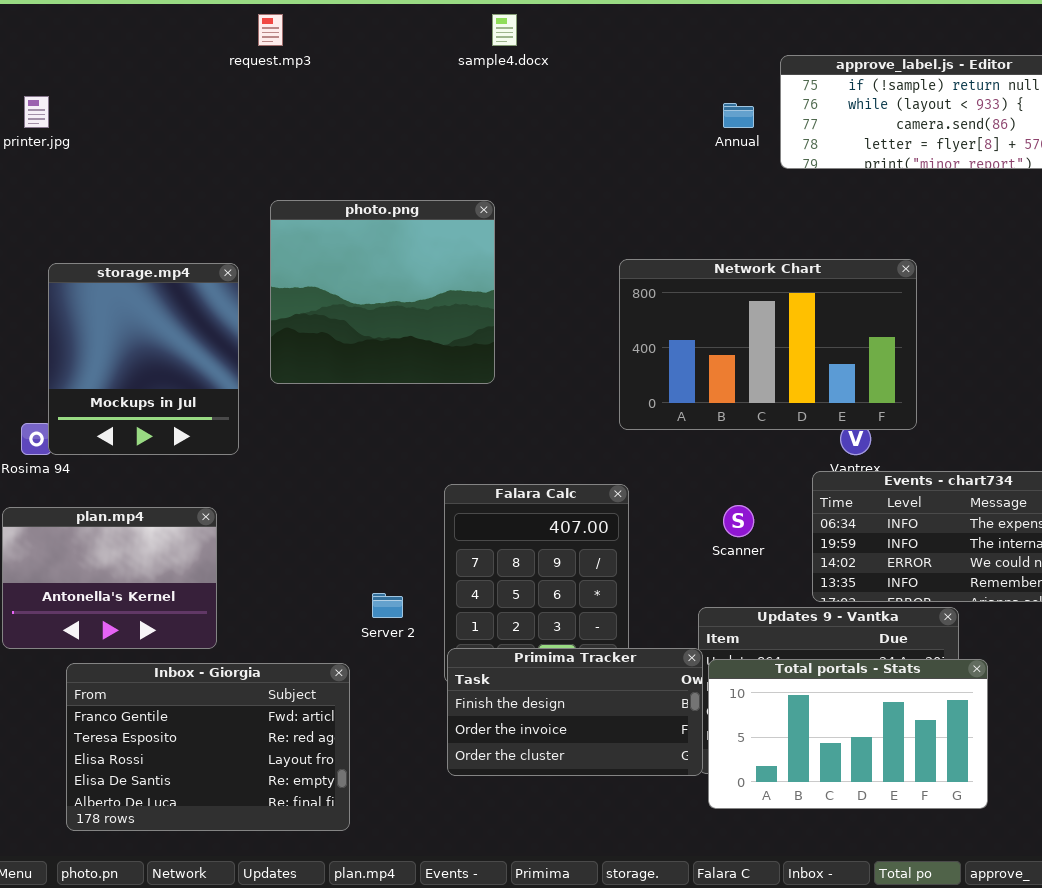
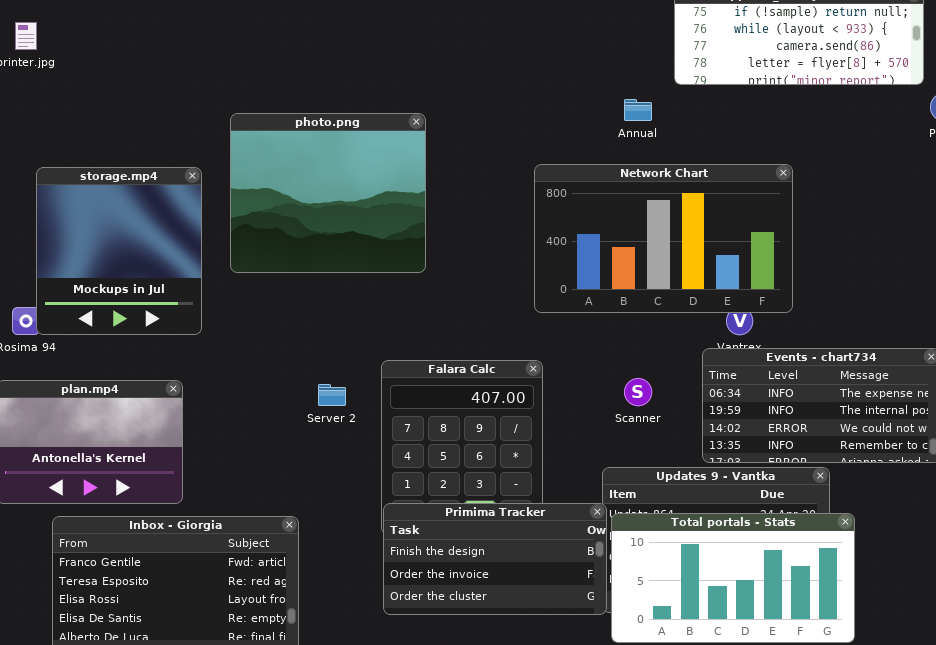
Annual: [723,103,754,128] -> [624,99,652,121], moved
Server 2: [372,593,403,618] -> [318,384,346,406], moved

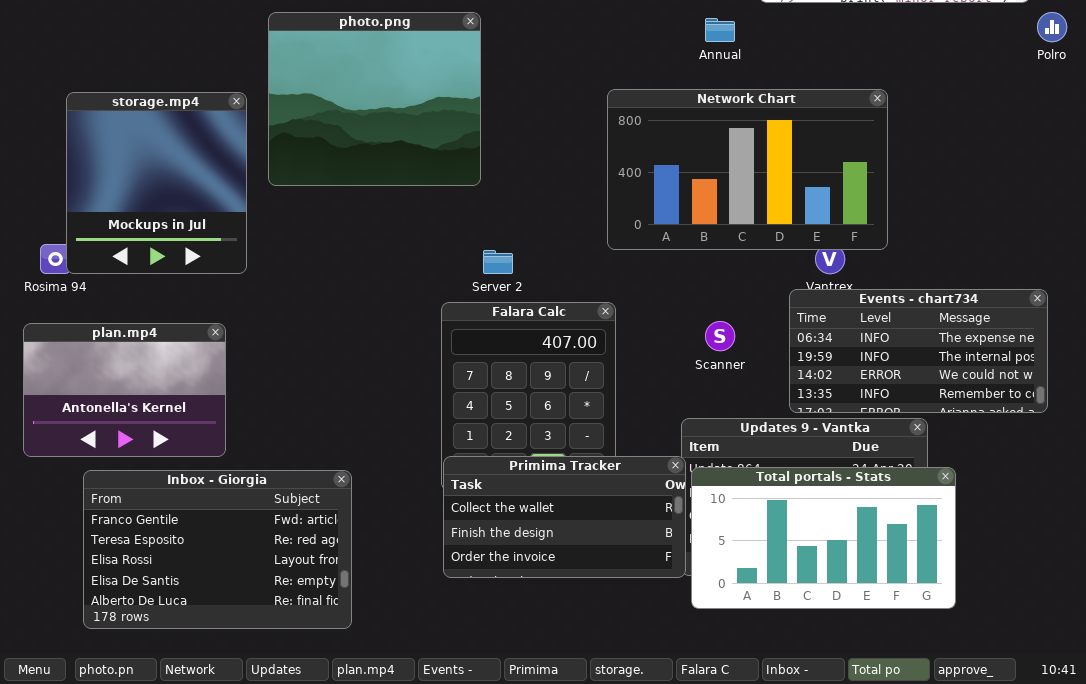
photo.png: [230,113,426,273] -> [268,12,481,186], moved
Server 2: [318,384,346,406] -> [483,250,513,274], moved
Primima Tracker: [383,503,607,615] -> [443,456,686,578], scrolled up 1 row

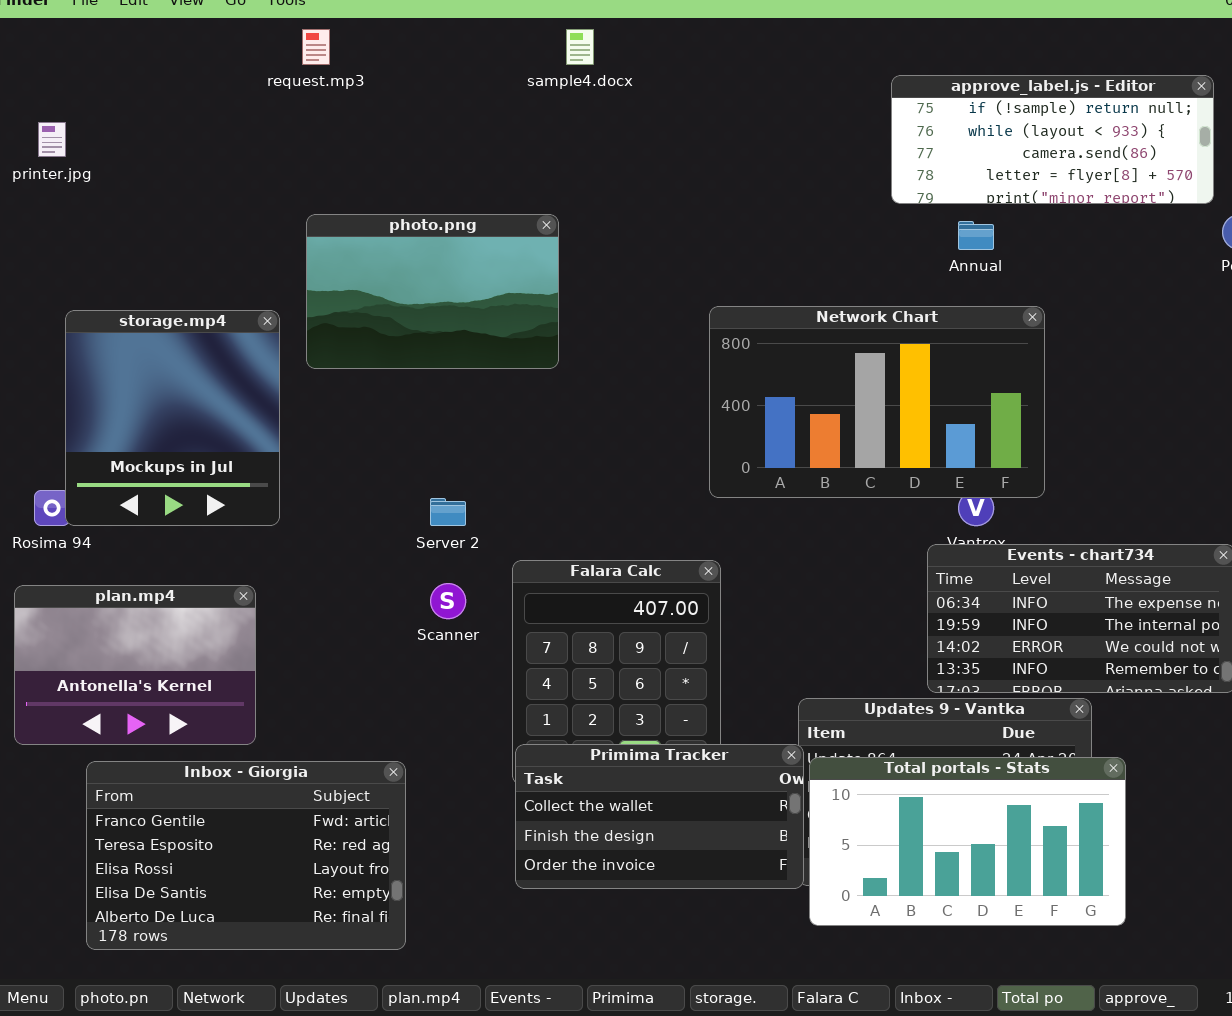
photo.png: [268,12,481,186] -> [306,214,559,369], resized
Annual: [705,18,735,42] -> [958,221,994,250], moved
Server 2: [483,250,513,274] -> [430,498,466,526], moved
Scanner: [705,321,735,351] -> [430,583,466,619], moved

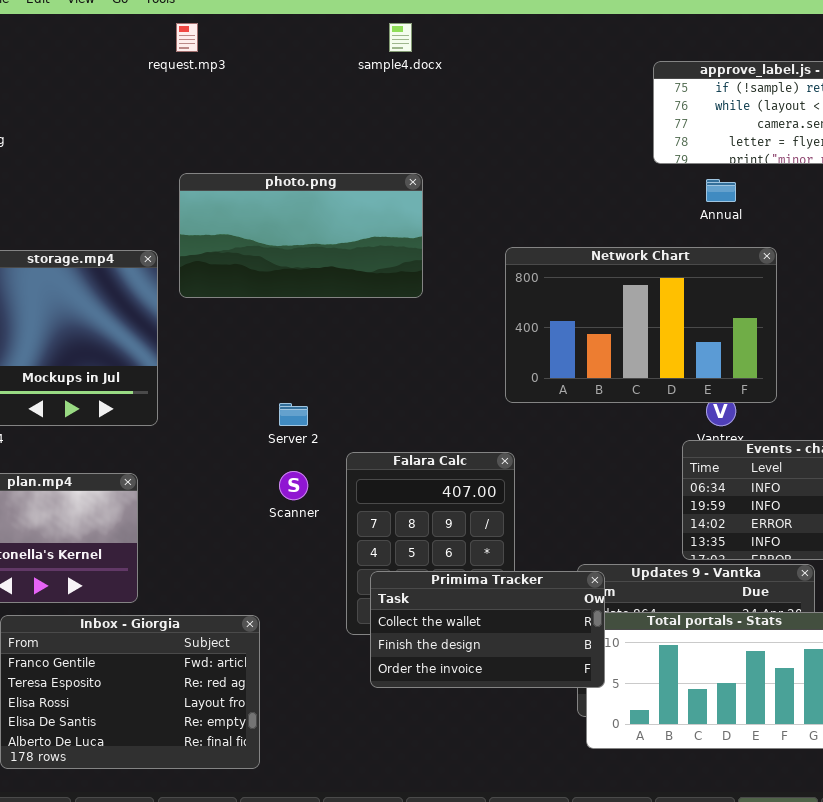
photo.png: [306,214,559,369] -> [179,173,423,298], resized
Primima Tracker: [515,744,804,889] -> [370,571,605,688], moved

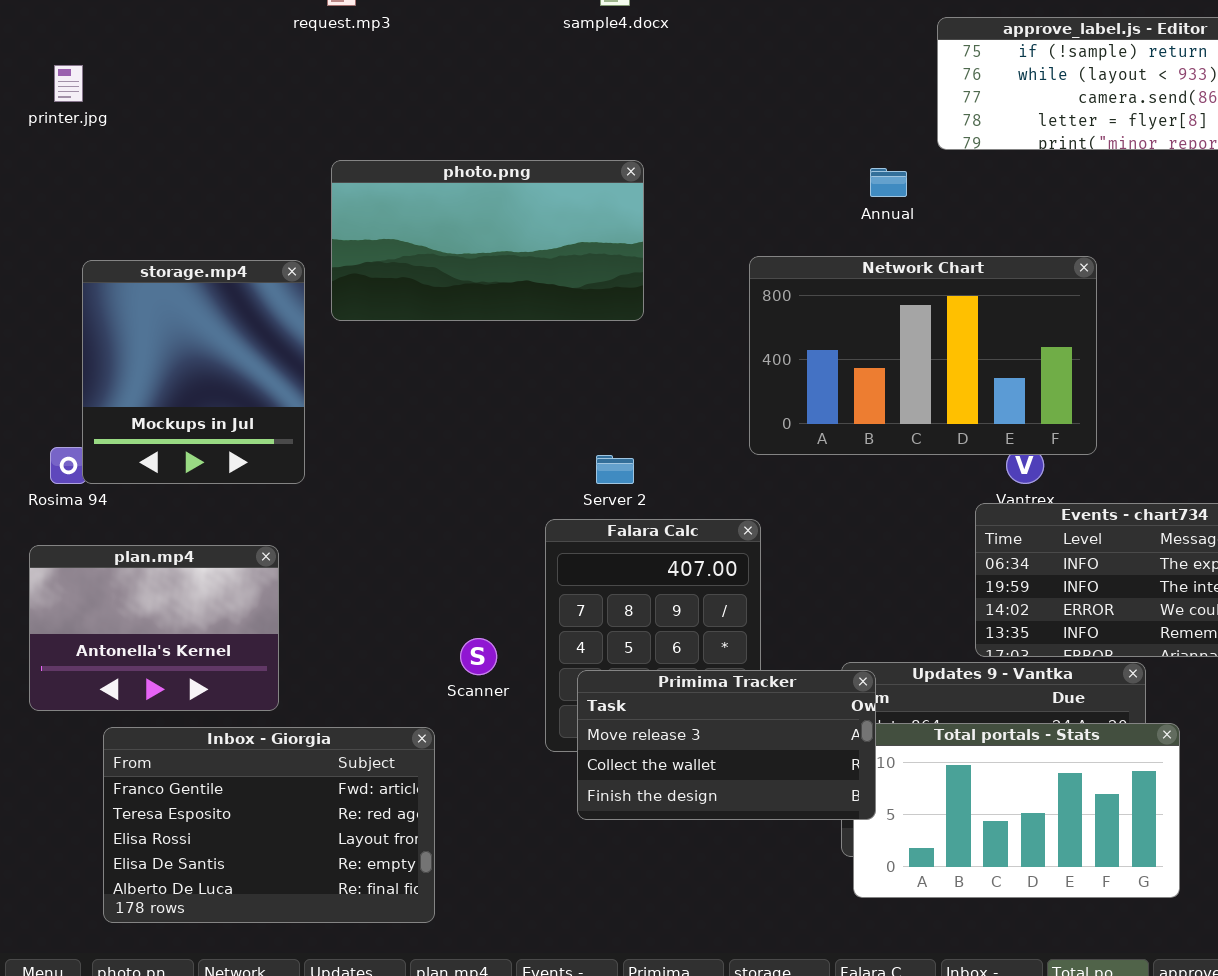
Annual: [706,179,736,202] -> [870,168,907,197], moved
Server 2: [279,403,308,426] -> [596,455,634,484], moved
Scanner: [279,471,308,500] -> [460,638,497,675], moved
Primima Tracker: [370,571,605,688] -> [577,670,876,820], scrolled up 1 row

